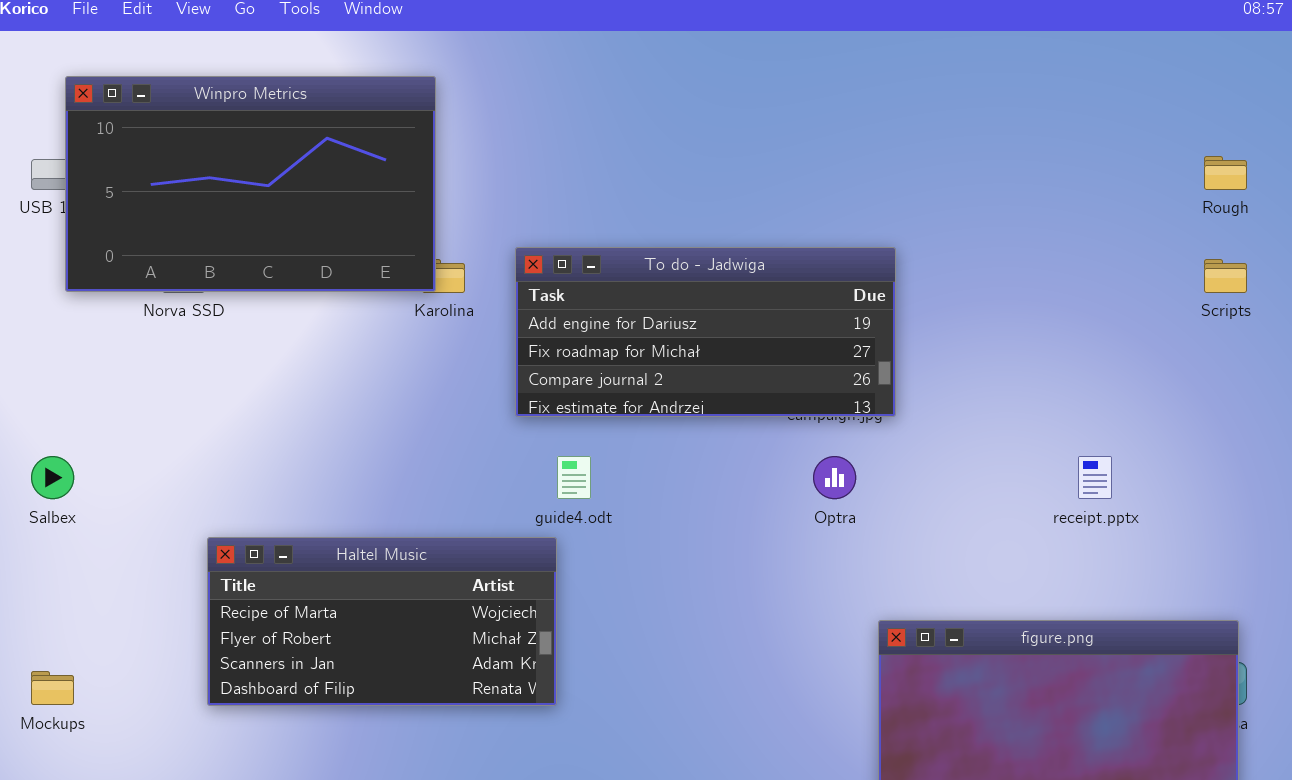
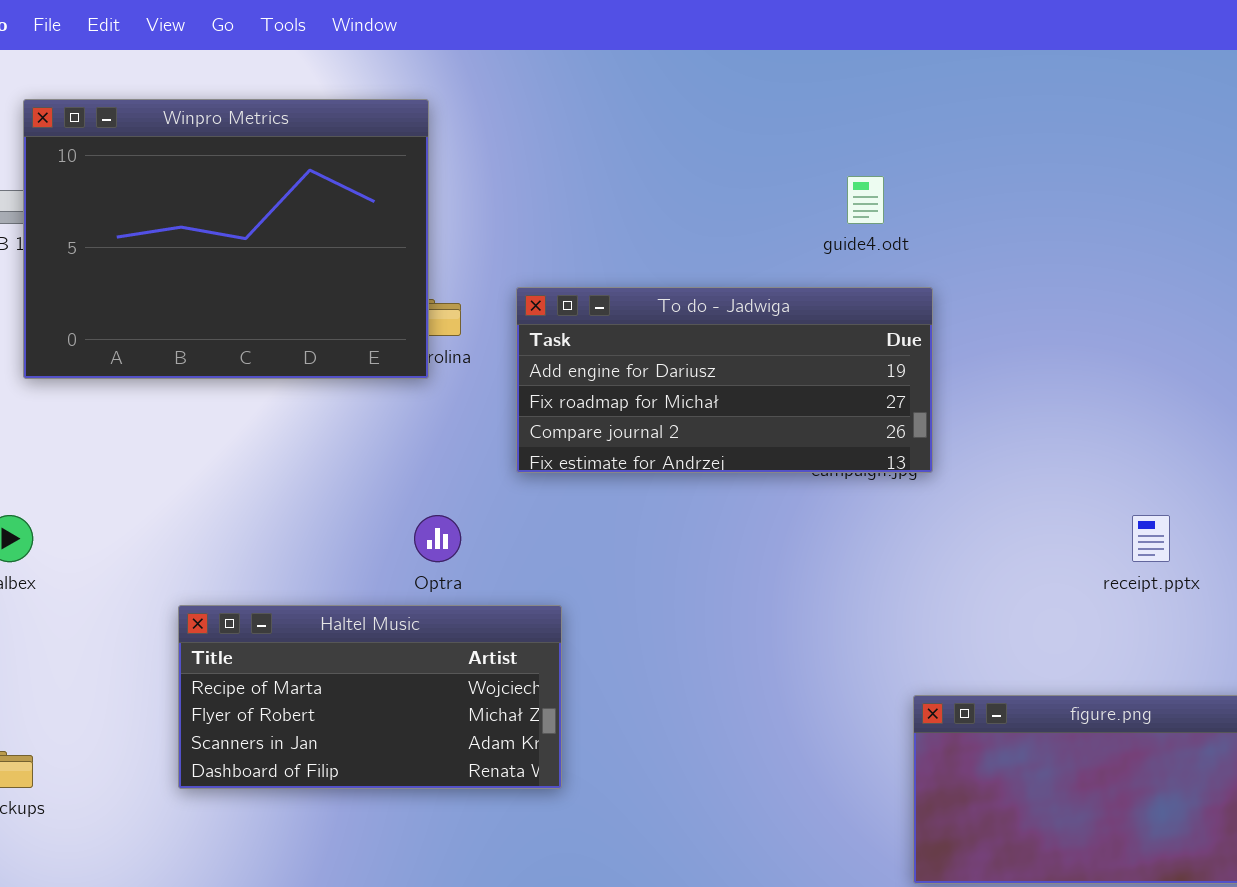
Winpro Metrics: [65,76,436,292] -> [23,99,429,379], resized
guide4.odt: [557,456,591,499] -> [847,176,884,224], moved
Optra: [813,456,856,499] -> [414,515,461,562], moved

